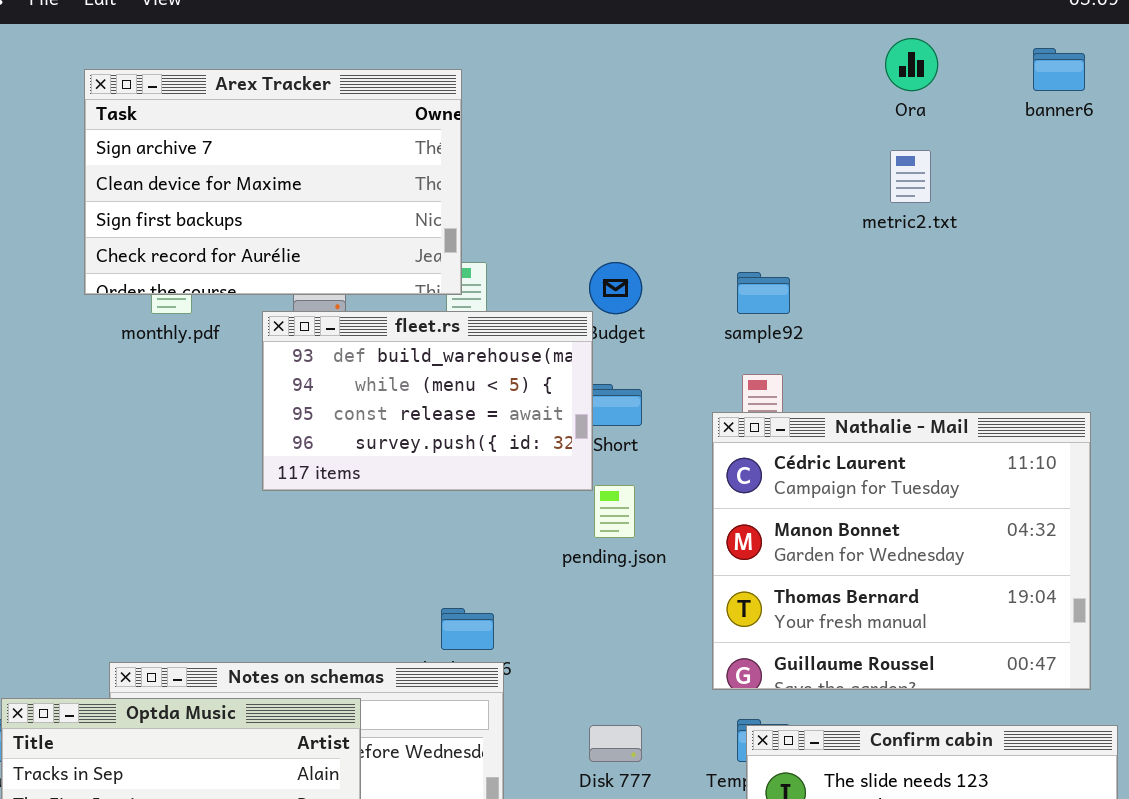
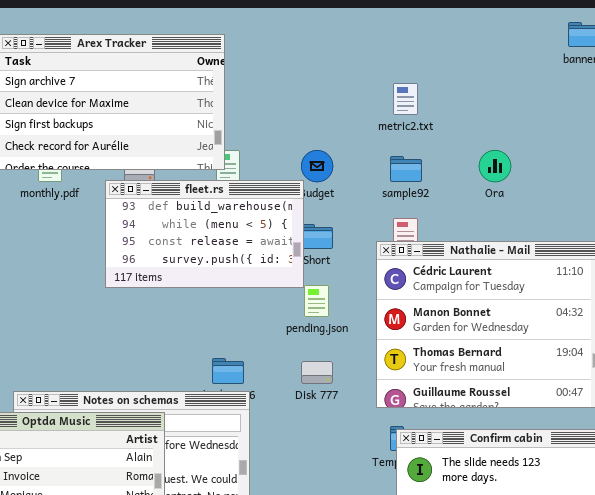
Ora: [885,38,938,91] -> [479,150,511,182], moved
metric2.txt: [890,150,931,203] -> [393,83,418,115], moved
Disk 777: [589,725,642,762] -> [301,361,333,384], moved

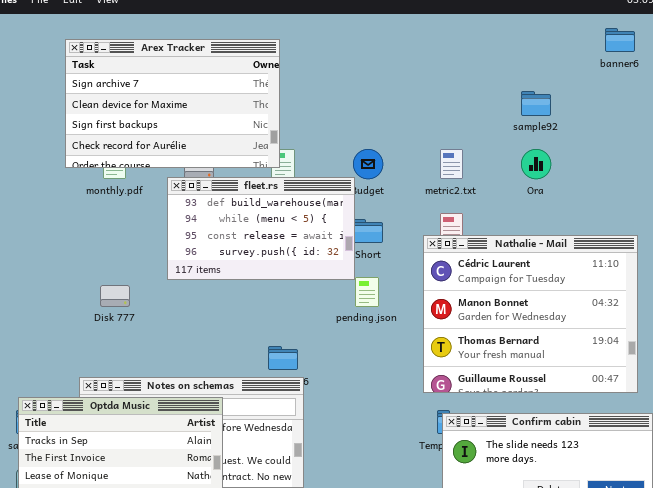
metric2.txt: [393,83,418,115] -> [440,149,463,179], moved
sample92: [390,156,422,182] -> [521,91,551,116], moved
Disk 777: [301,361,333,384] -> [100,285,130,307], moved

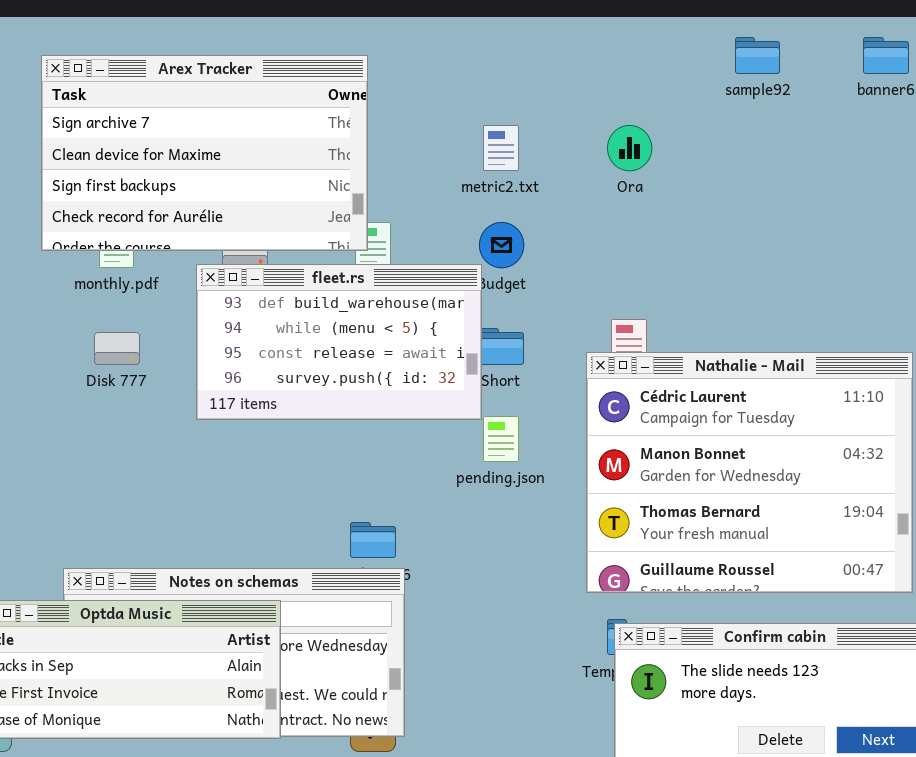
sample92: [521,91,551,116] -> [735,37,780,74], moved
metric2.txt: [440,149,463,179] -> [483,125,519,171], moved
Ora: [521,149,551,179] -> [607,125,652,171], moved
Disk 777: [100,285,130,307] -> [94,332,140,365], moved

